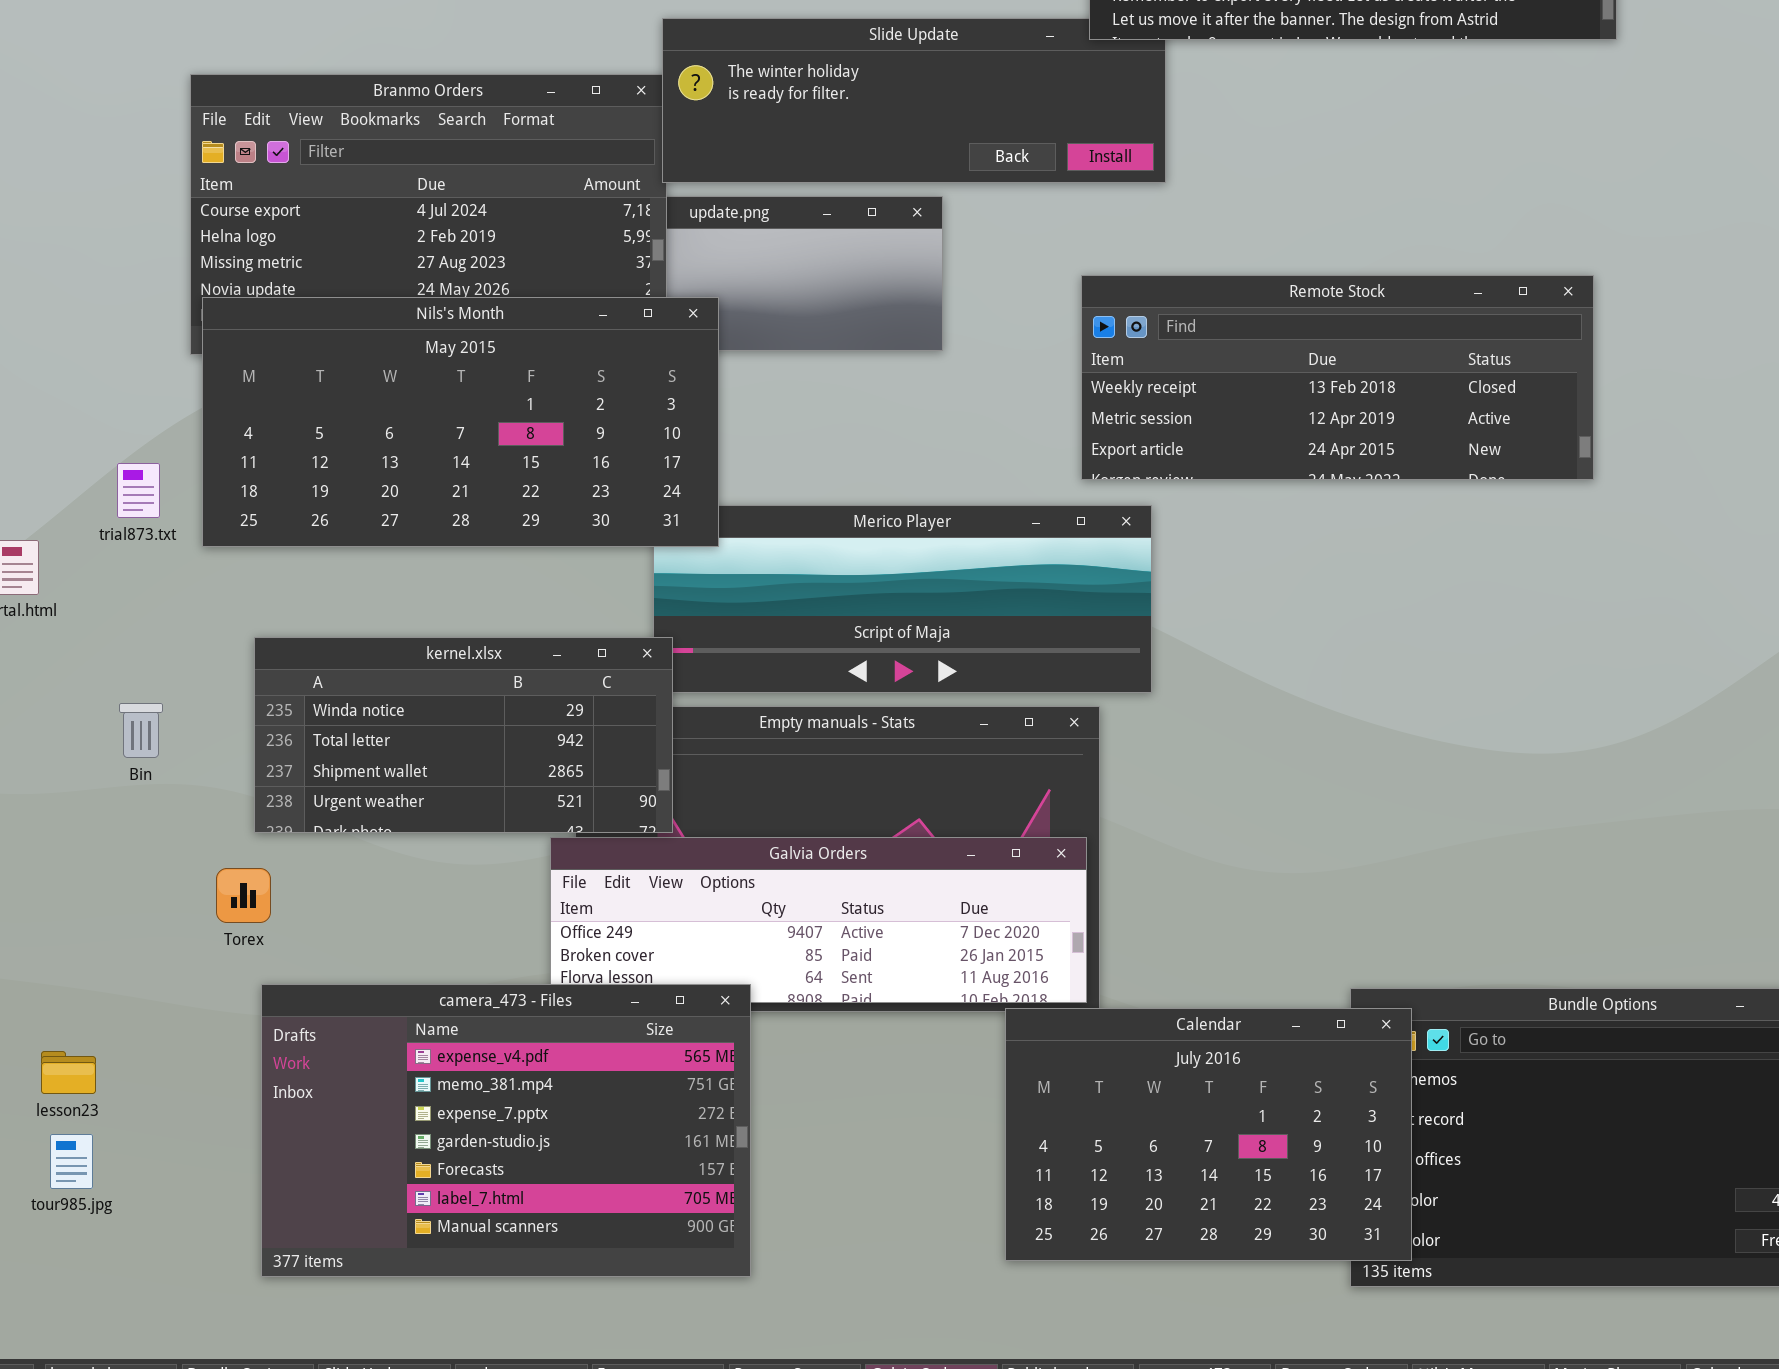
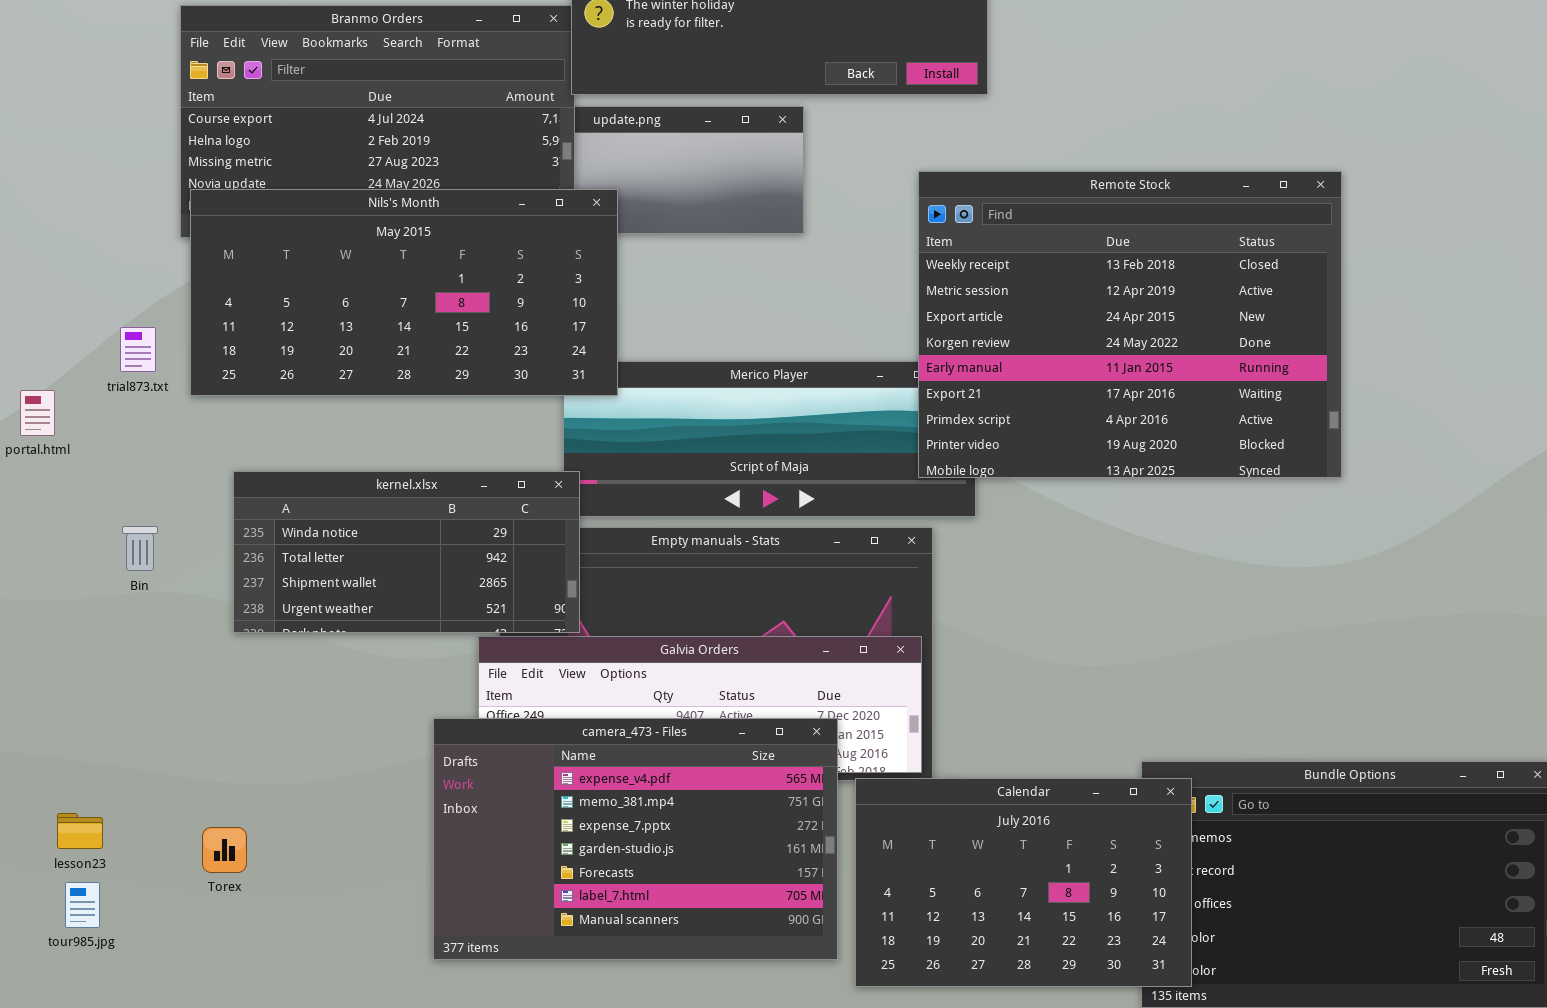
Remote Stock: [1081,275,1594,480] -> [918,171,1342,478], resized
Torex: [216,868,271,923] -> [202,827,247,873], moved
camera_473 - Files: [261,984,751,1277] -> [433,718,838,960], moved

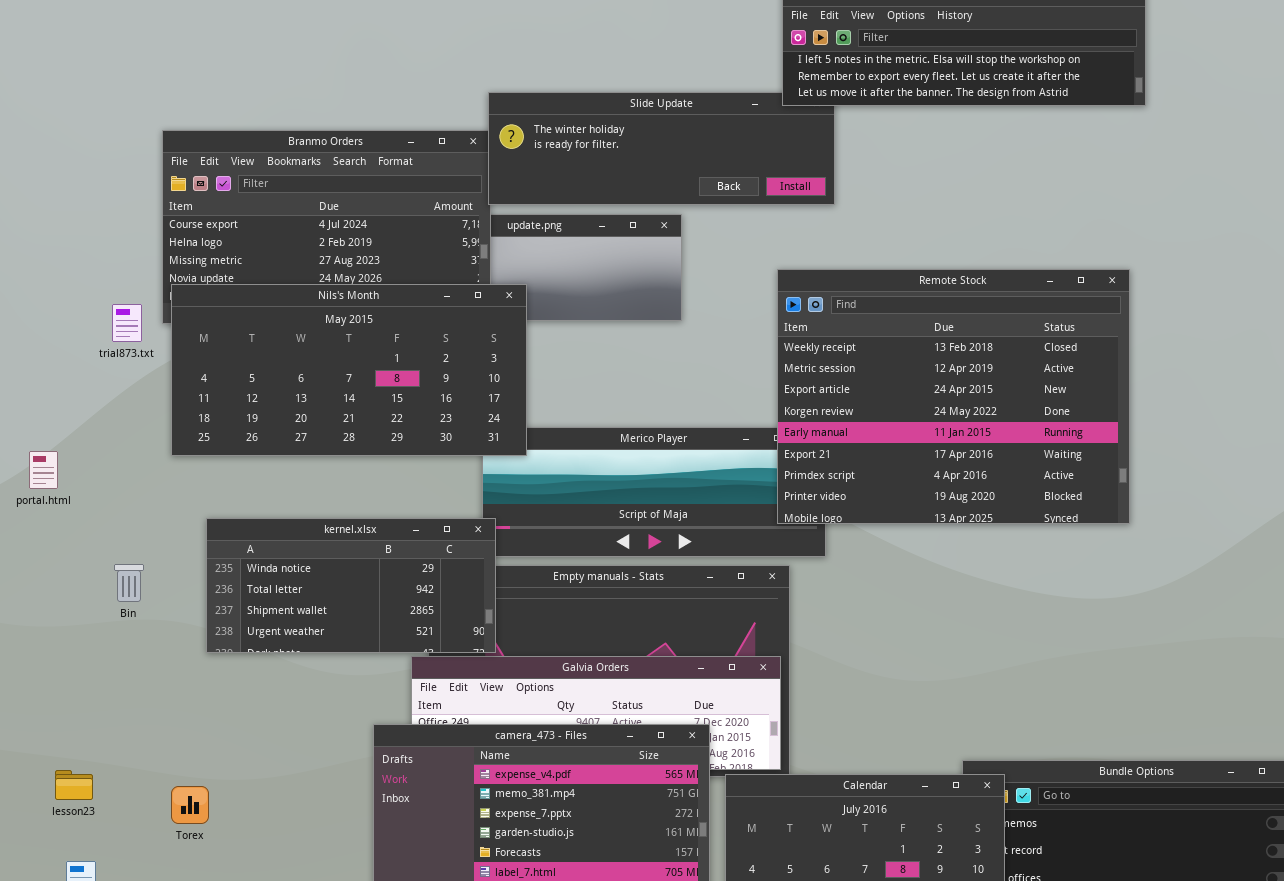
trial873.txt: [120,327,156,372] -> [112,304,142,342], moved
lesson23: [57,813,103,849] -> [55,770,93,800], moved
Torex: [202,827,247,873] -> [171,786,209,824], moved

